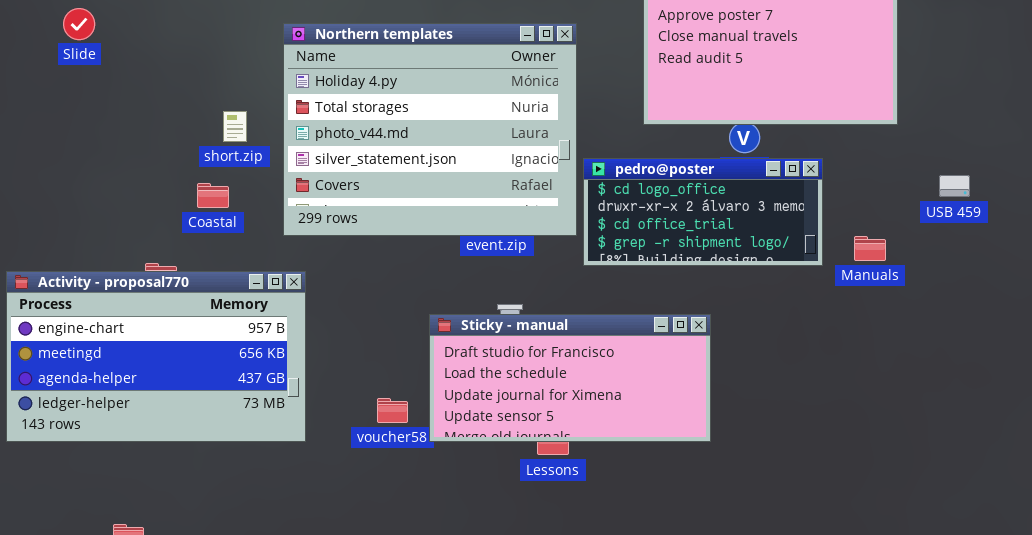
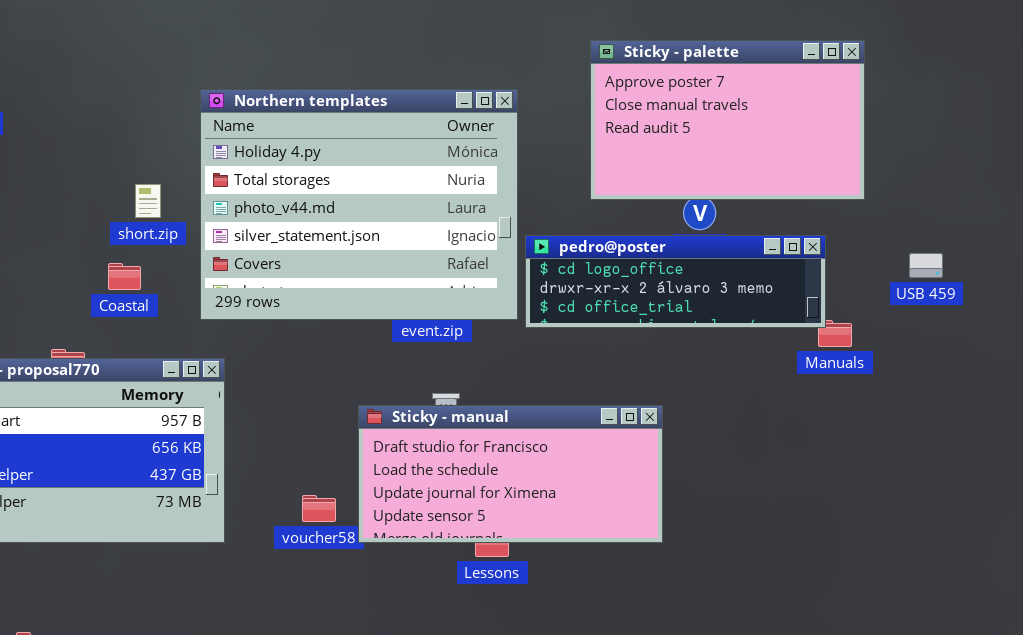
pedro@poster: [583,158,823,266] -> [525,235,826,328], resized

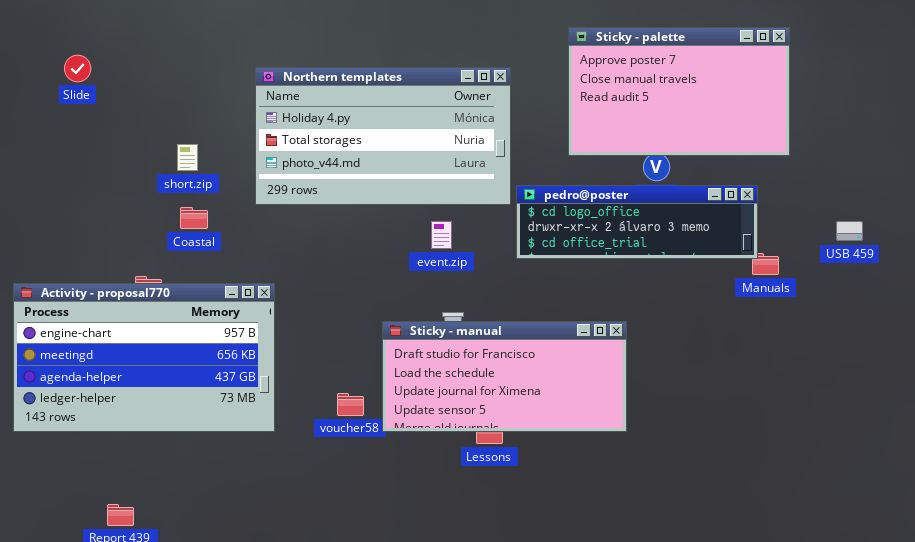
Northern templates: [200,89,518,320] -> [255,67,511,205], resized
short.zip: [135,184,161,218] -> [177,144,198,171], moved
USB 459: [909,253,943,278] -> [836,221,863,241], moved

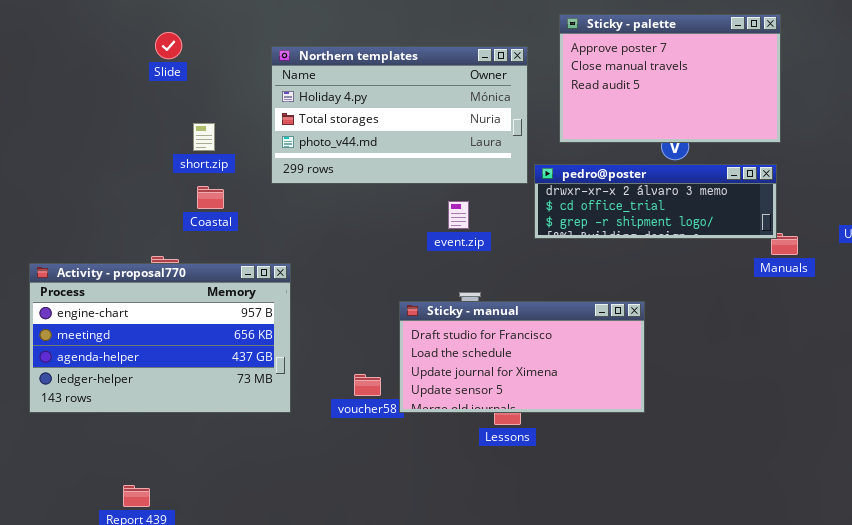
Sticky - palette: [568,27,790,156] -> [559,14,781,143], moved
Slide: [64,55,91,82] -> [155,32,182,59], moved
pedro@poster: [516,185,758,259] -> [534,164,777,239], scrolled down 1 row

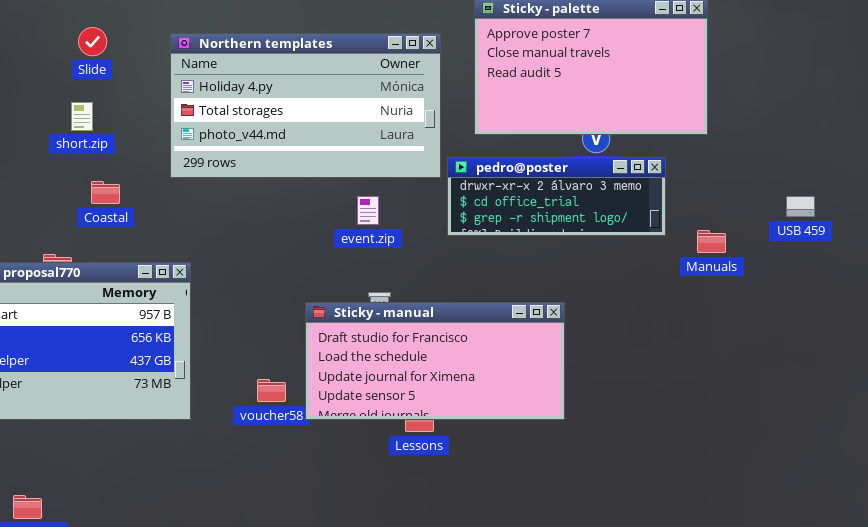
Slide: [155,32,182,59] -> [78,27,107,56], moved
short.zip: [193,123,215,151] -> [71,102,93,131], moved
pedro@poster: [534,164,777,239] -> [447,157,666,236], resized

